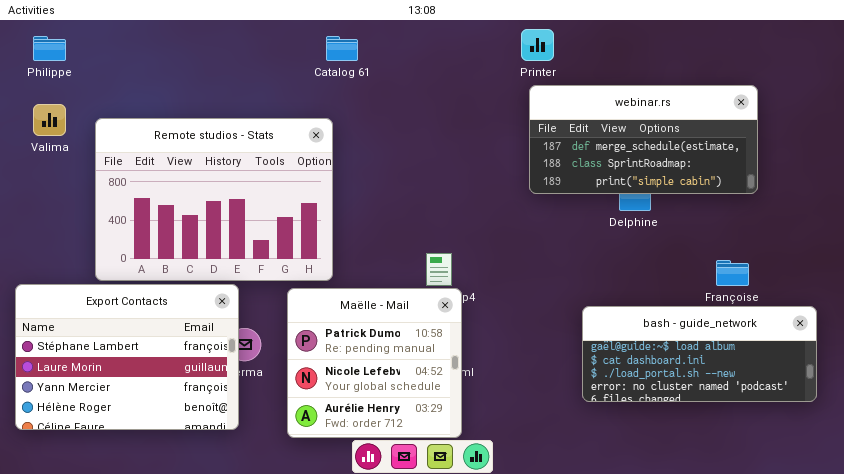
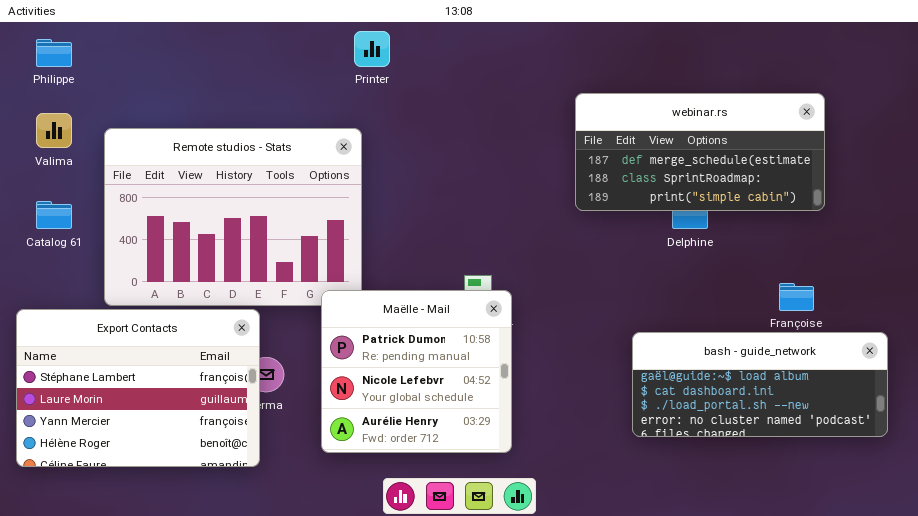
Printer: [521,29,554,61] -> [354,31,390,67], moved
Catalog 61: [326,36,358,61] -> [36,201,72,229], moved
Maëlle - Mail: [287,288,462,438] -> [321,290,512,453], moved

